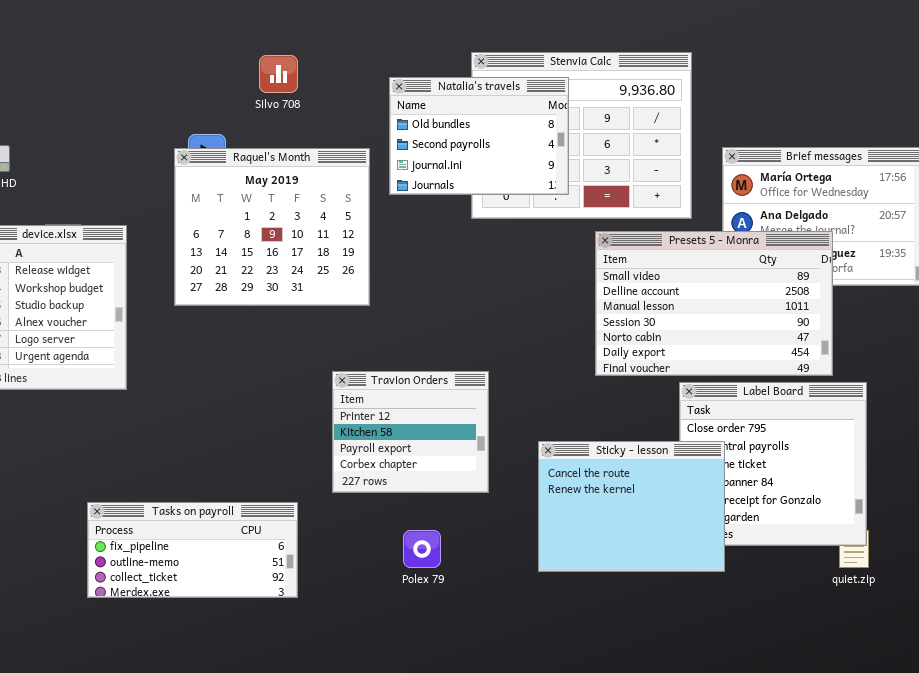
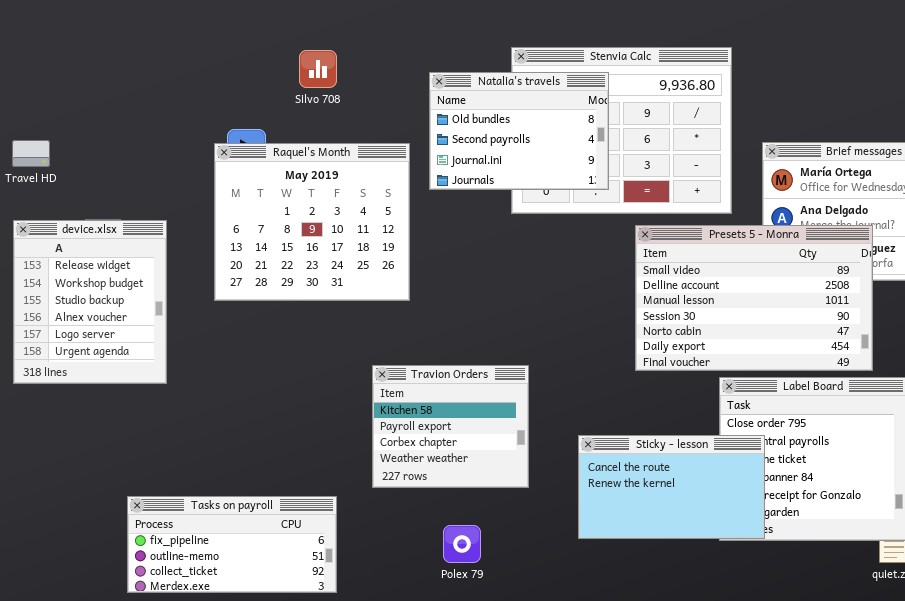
Travion Orders: [332,371,489,493] -> [372,365,529,488], scrolled down 1 row
Sticky - lesson: [538,441,725,572] -> [578,435,765,539], resized

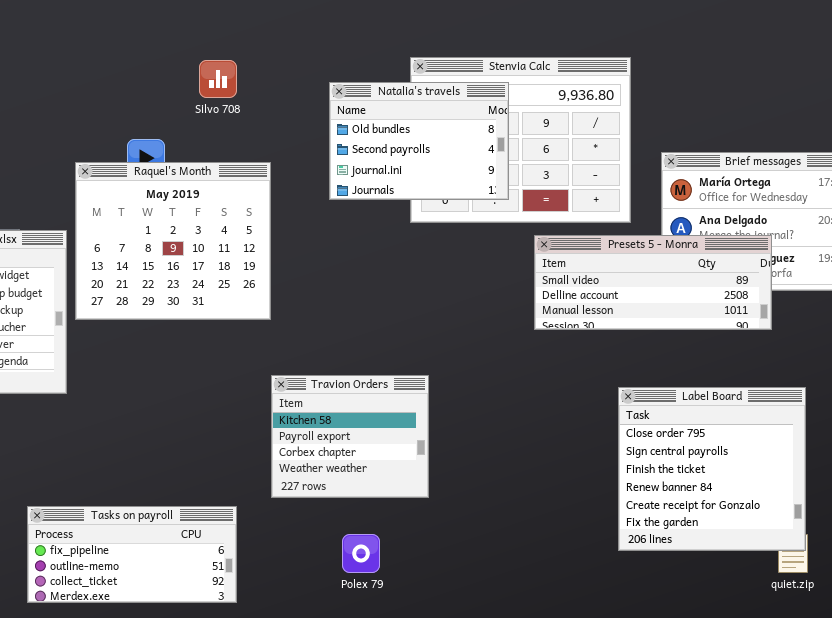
Raquel's Month: [214,143,410,301] -> [75,162,271,320], moved
Presets 5 - Monra: [635,225,873,371] -> [534,235,772,330], resized
Sticky - lesson: [578,435,765,539] -> none, closed

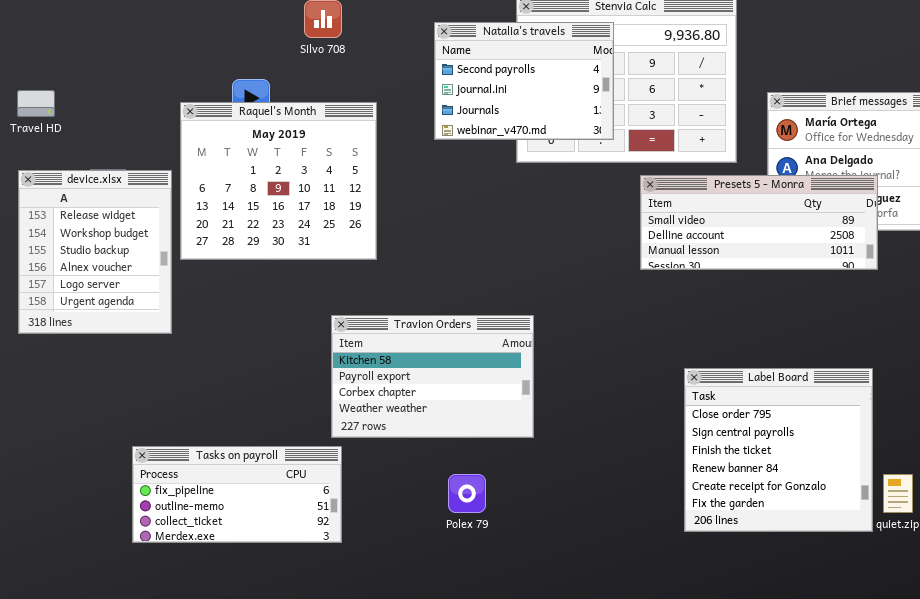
Natalia's travels: [329,82,509,200] -> [434,22,614,140], scrolled down 1 row
Travion Orders: [271,375,429,498] -> [331,315,534,438], resized
Label Board: [618,387,806,551] -> [684,368,873,532], moved

